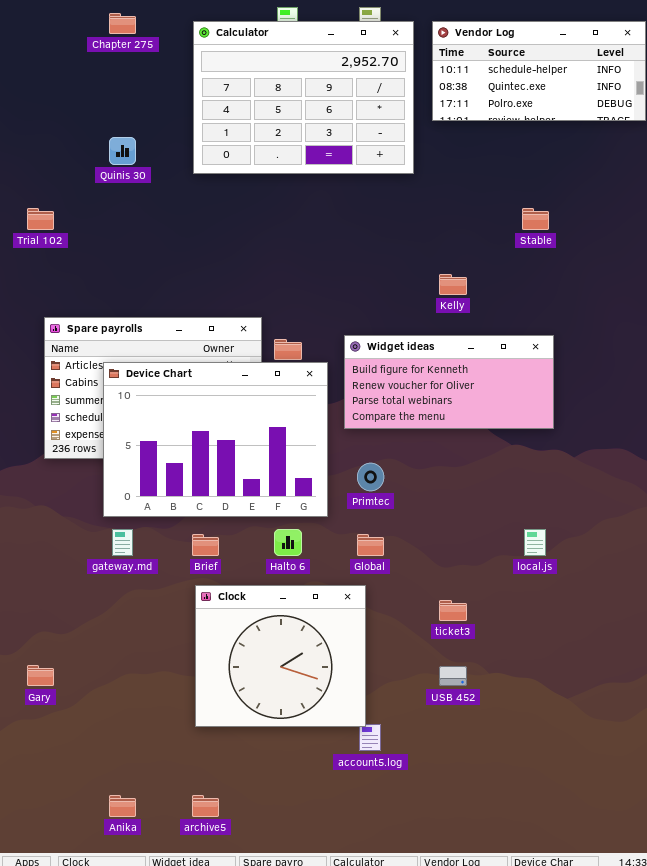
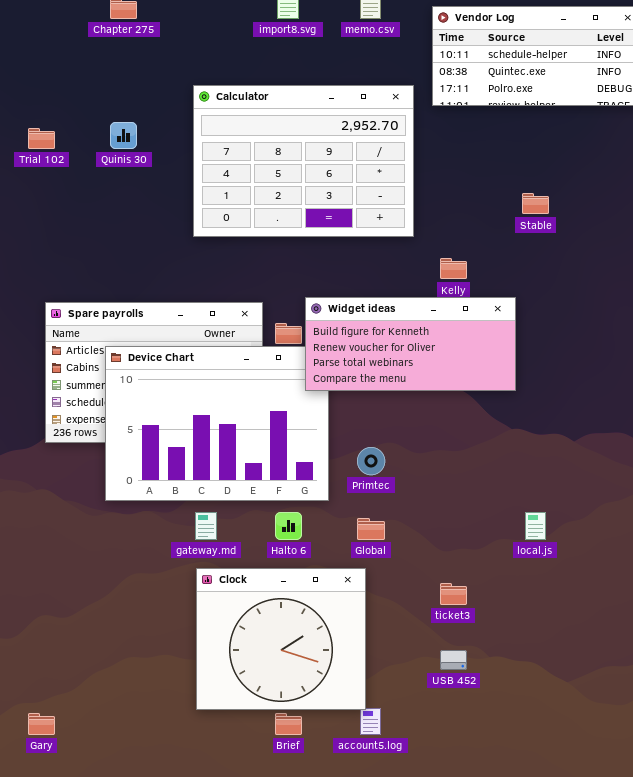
Calculator: [193,21,414,174] -> [193,85,414,237], moved
Trial 102: [27,208,54,230] -> [28,128,55,149], moved
Widget ideas: [344,335,554,429] -> [305,297,516,391], moved
gateway.md: [112,529,133,556] -> [195,512,217,540], moved
Brief: [192,534,219,556] -> [275,713,302,735], moved
Gary: [27,665,54,686] -> [28,713,55,735], moved

